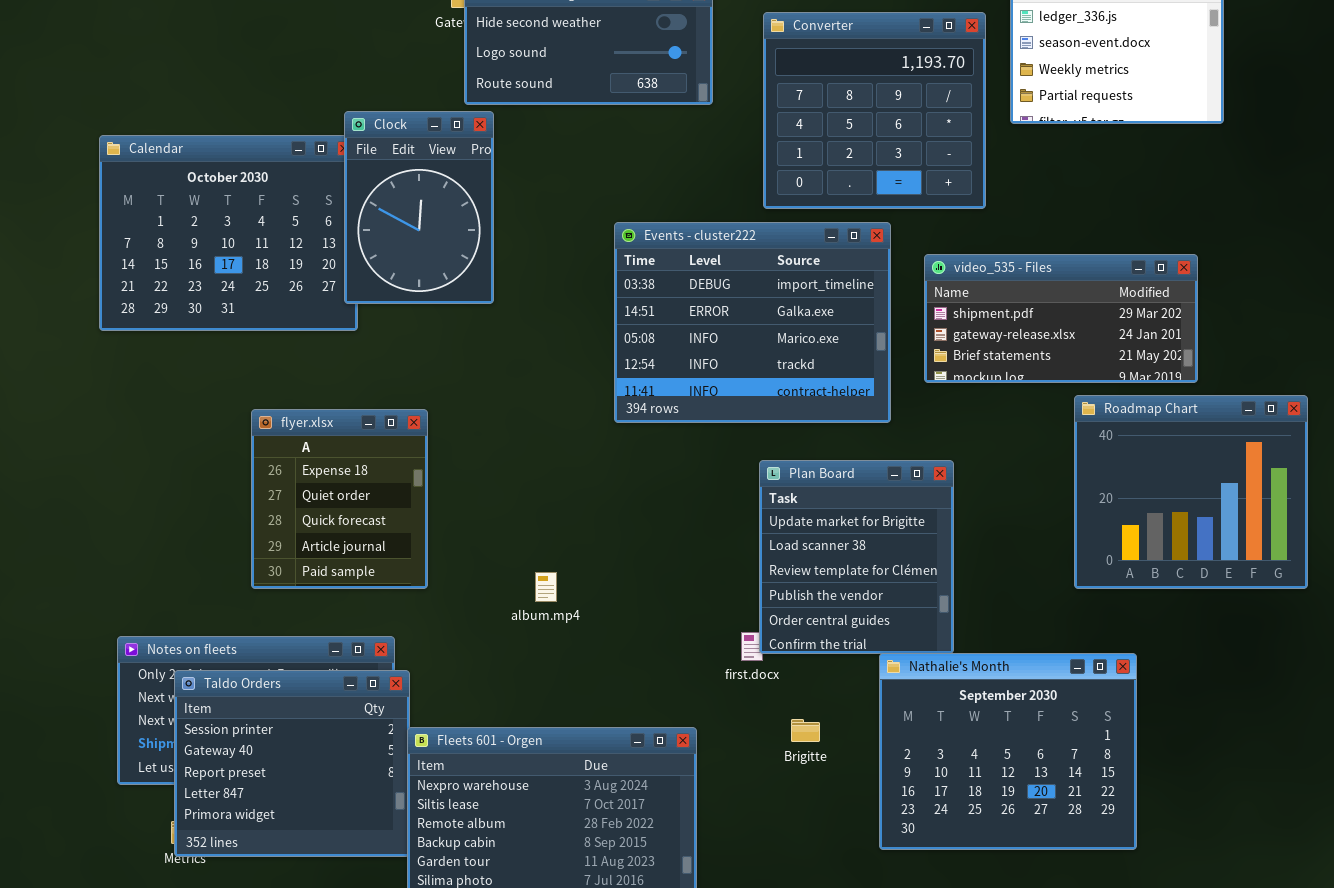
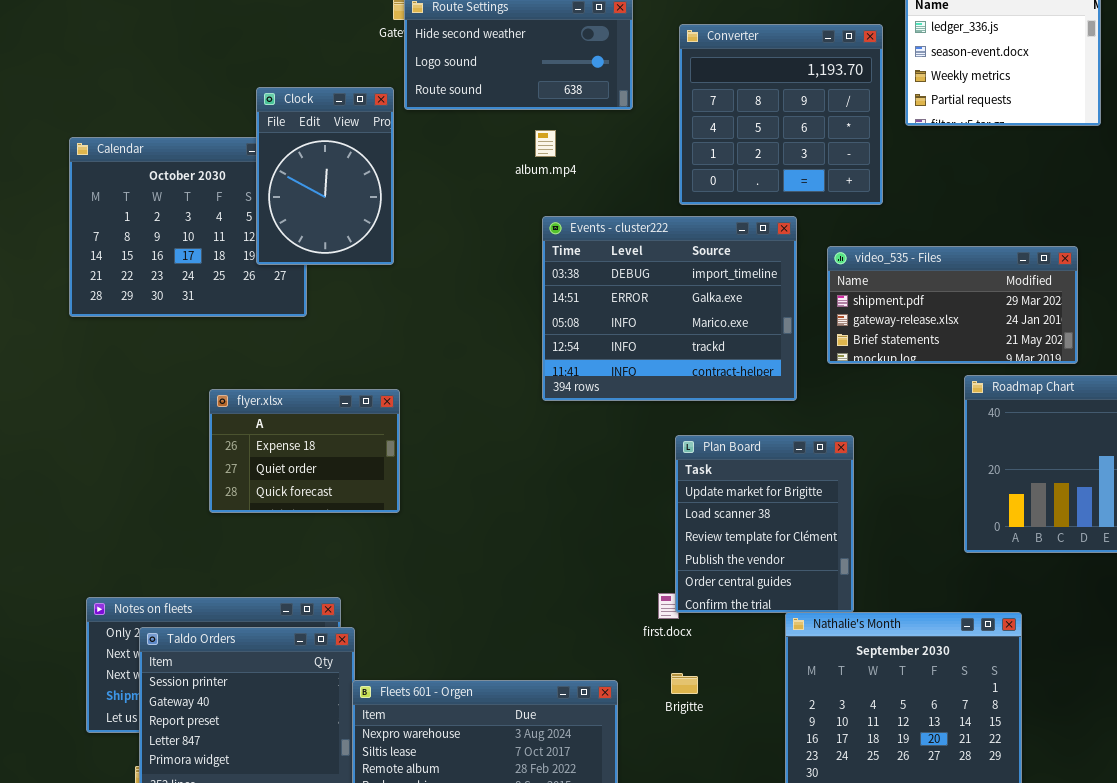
Clock: [344,111,494,304] -> [256,87,394,265], moved
flyer.xlsx: [251,409,428,589] -> [209,389,400,513], resized
album.mp4: [535,572,557,602] -> [535,130,556,157], moved
Brigitte: [791,719,820,742] -> [671,673,698,694], moved

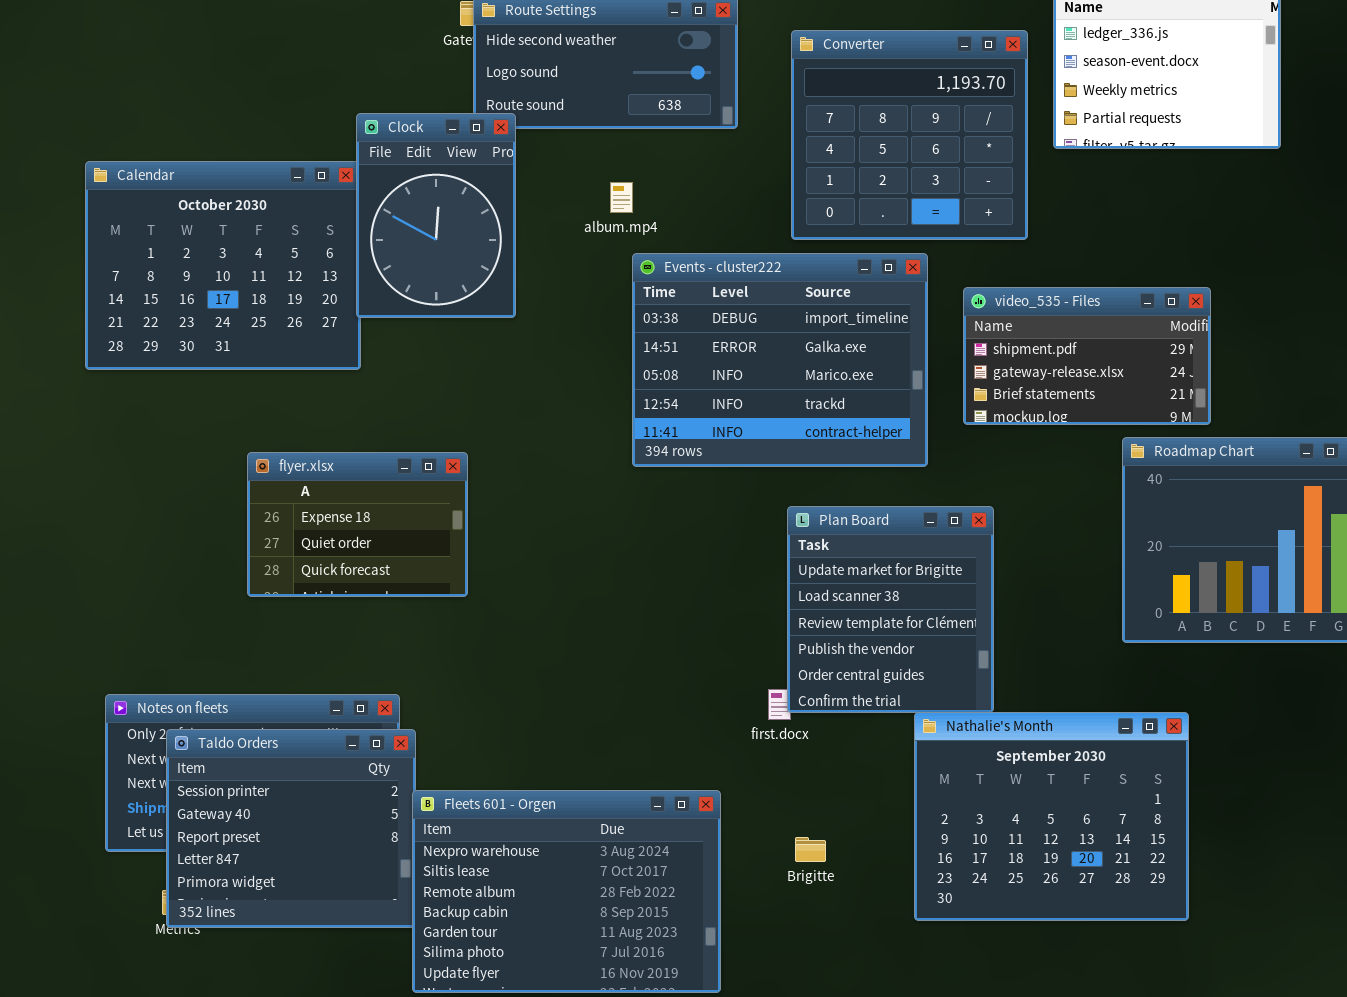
Clock: [256,87,394,265] -> [356,113,516,318], moved
album.mp4: [535,130,556,157] -> [610,182,633,213], moved
video_535 - Files: [827,246,1078,364] -> [963,287,1211,425], resized
Brigitte: [671,673,698,694] -> [795,837,826,862], moved

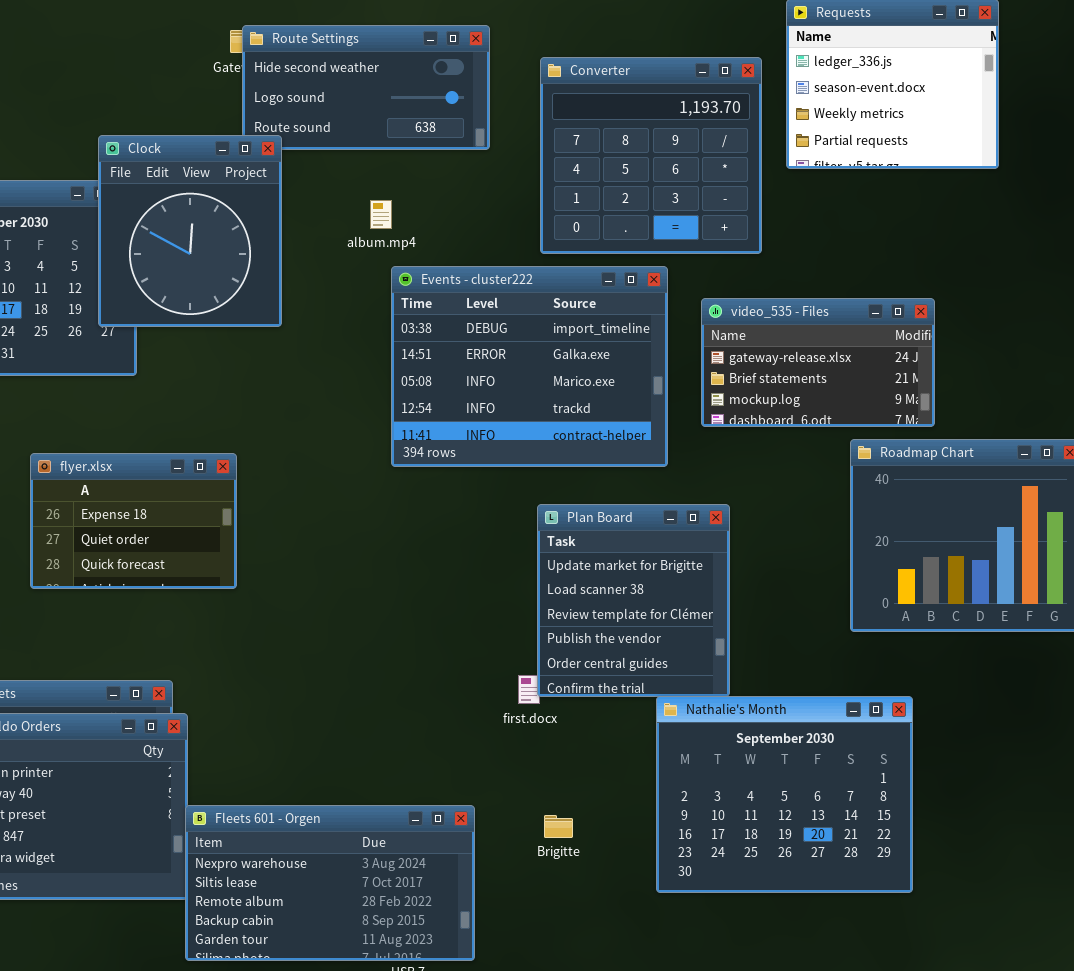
Clock: [356,113,516,318] -> [98,135,282,327], resized
video_535 - Files: [963,287,1211,425] -> [701,298,935,427], scrolled down 1 row
Fleets 601 - Orgen: [412,790,721,993] -> [185,805,475,961], resized

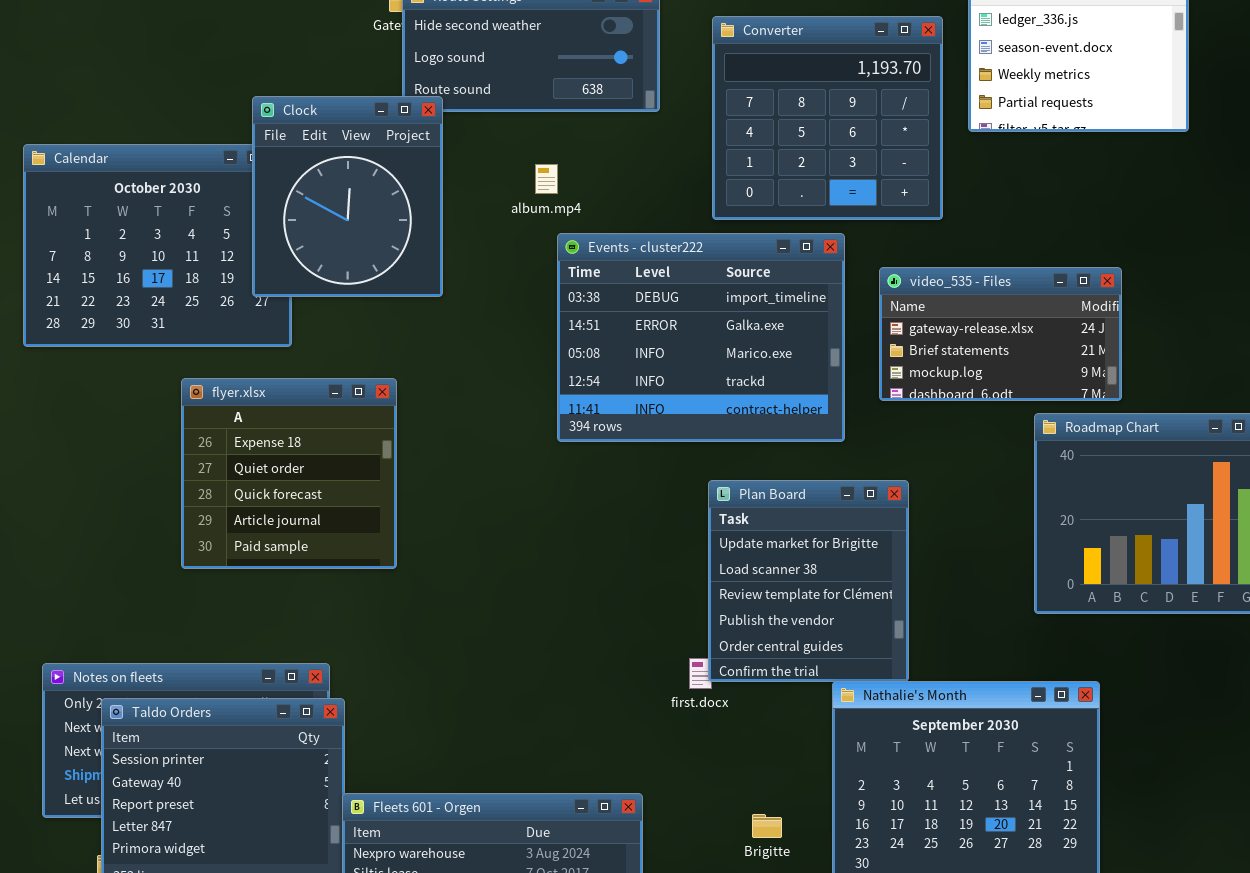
flyer.xlsx: [30,453,237,589] -> [181,378,397,569], resized
Brigitte: [544,815,573,838] -> [752,814,782,838], moved

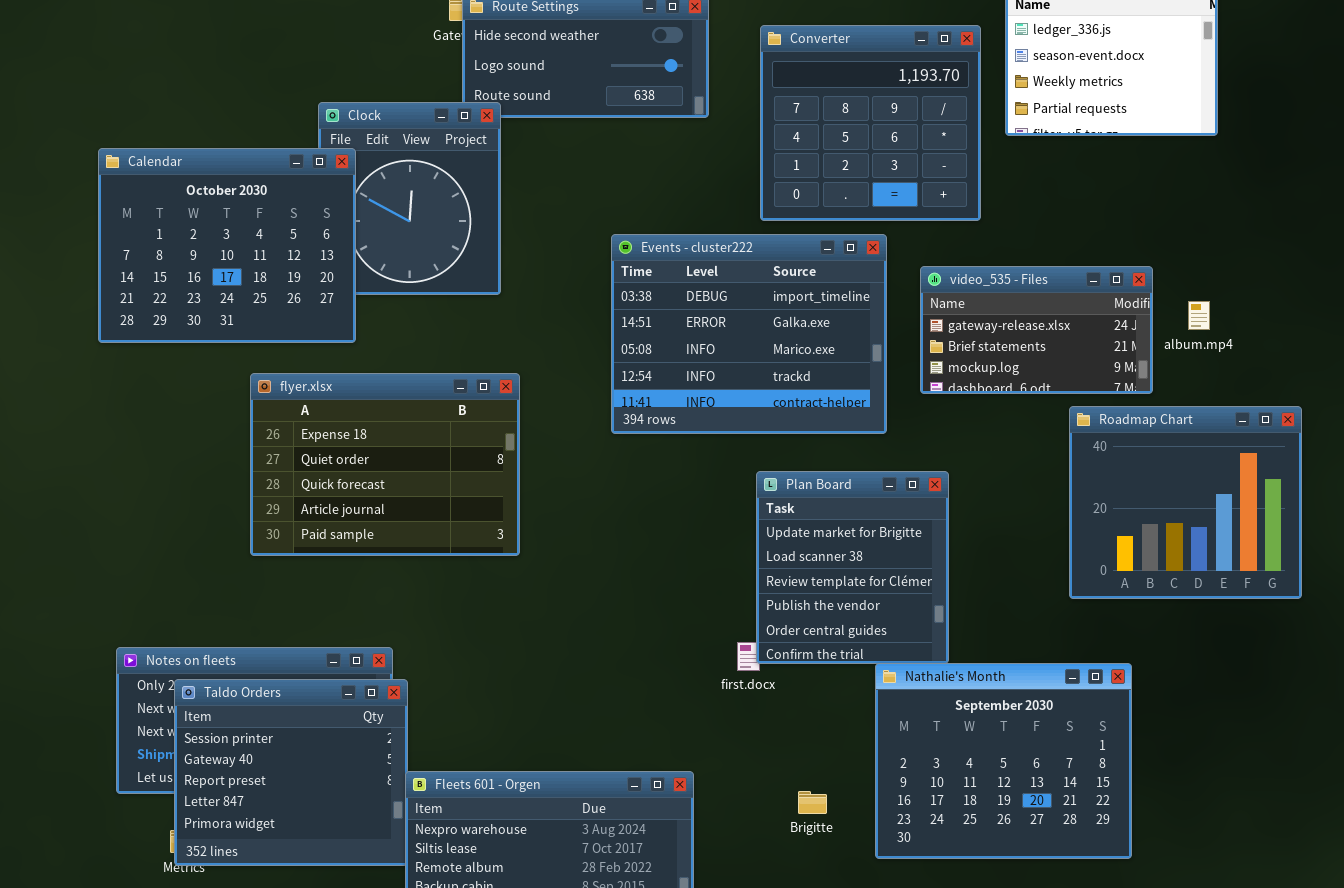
Calendar: [23,144,292,347] -> [98,148,356,343], raised
album.mp4: [535,164,558,194] -> [1188,301,1210,330], moved
flyer.xlsx: [181,378,397,569] -> [250,373,520,556], resized

